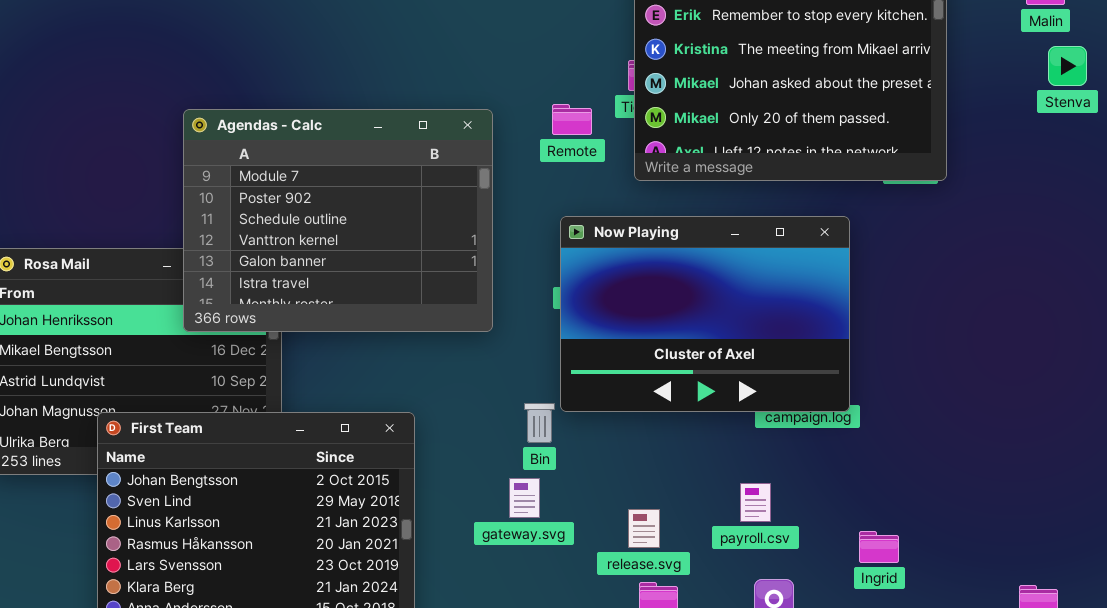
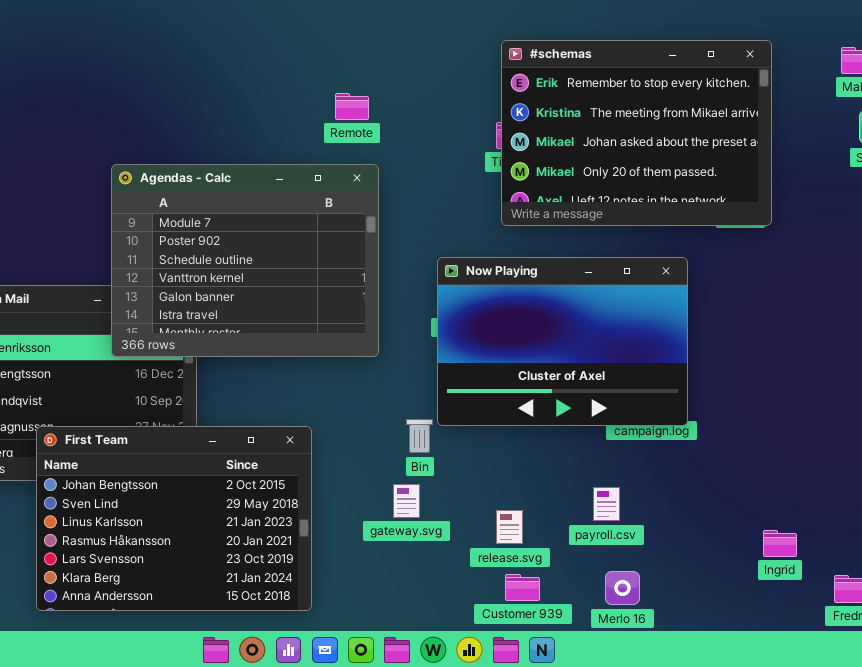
Remote: [552,104,592,135] -> [335,93,369,120], moved
Ingrid: [859,531,899,563] -> [763,530,797,557], moved

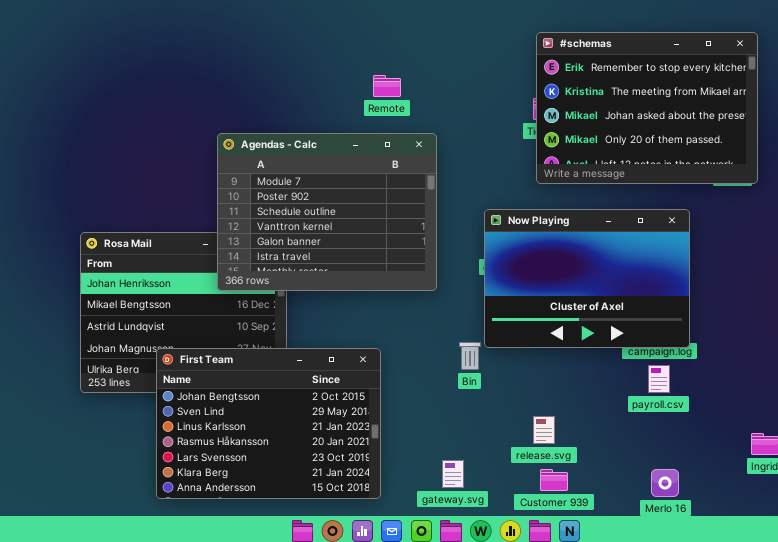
Remote: [335,93,369,120] -> [373,75,401,97], moved
gateway.svg: [393,484,420,518] -> [442,460,464,488], moved
payroll.csv: [593,487,620,521] -> [648,365,670,393], moved
Merlo 16: [605,571,640,605] -> [651,469,679,497], moved

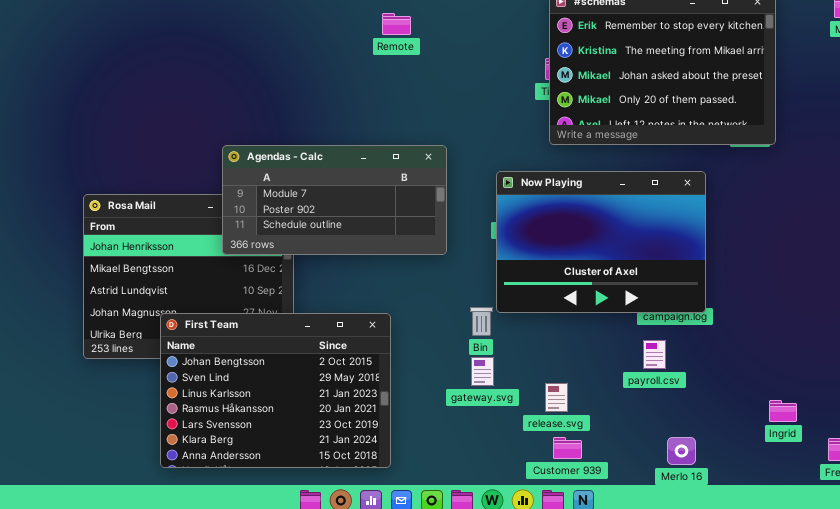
Remote: [373,75,401,97] -> [382,13,411,35], moved
Agendas - Calc: [217,133,437,291] -> [222,145,447,255], resized
payroll.csv: [648,365,670,393] -> [643,340,666,369], moved
gateway.svg: [442,460,464,488] -> [471,357,494,386], moved

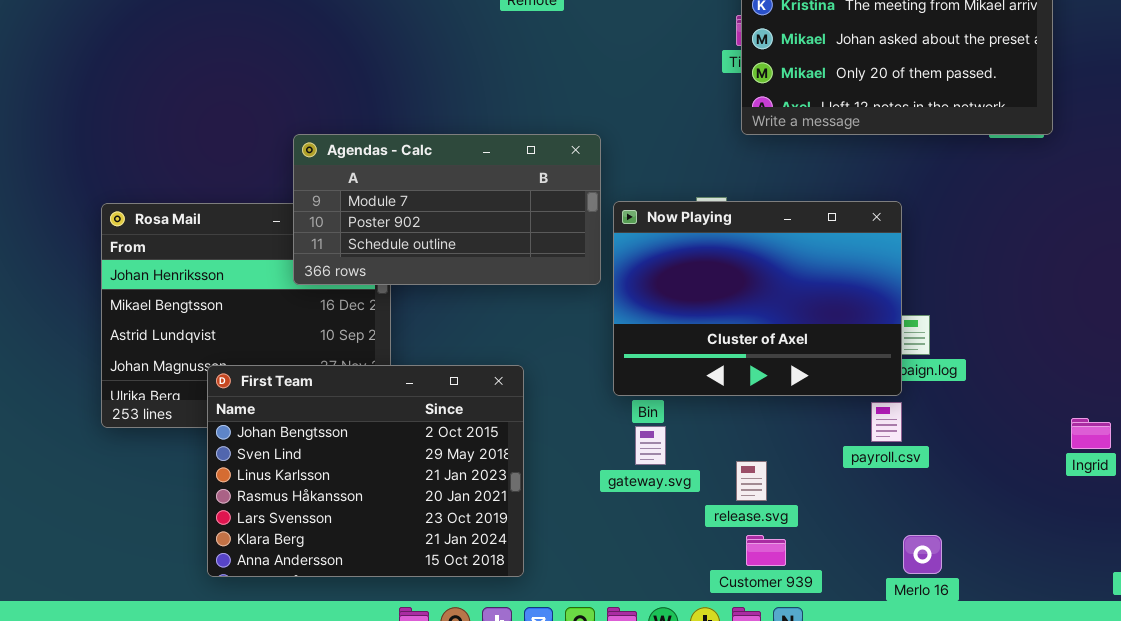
Now Playing: [496,171,706,313] -> [613,201,902,396], moved
Ingrid: [769,400,797,422] -> [1071,418,1111,449], moved

